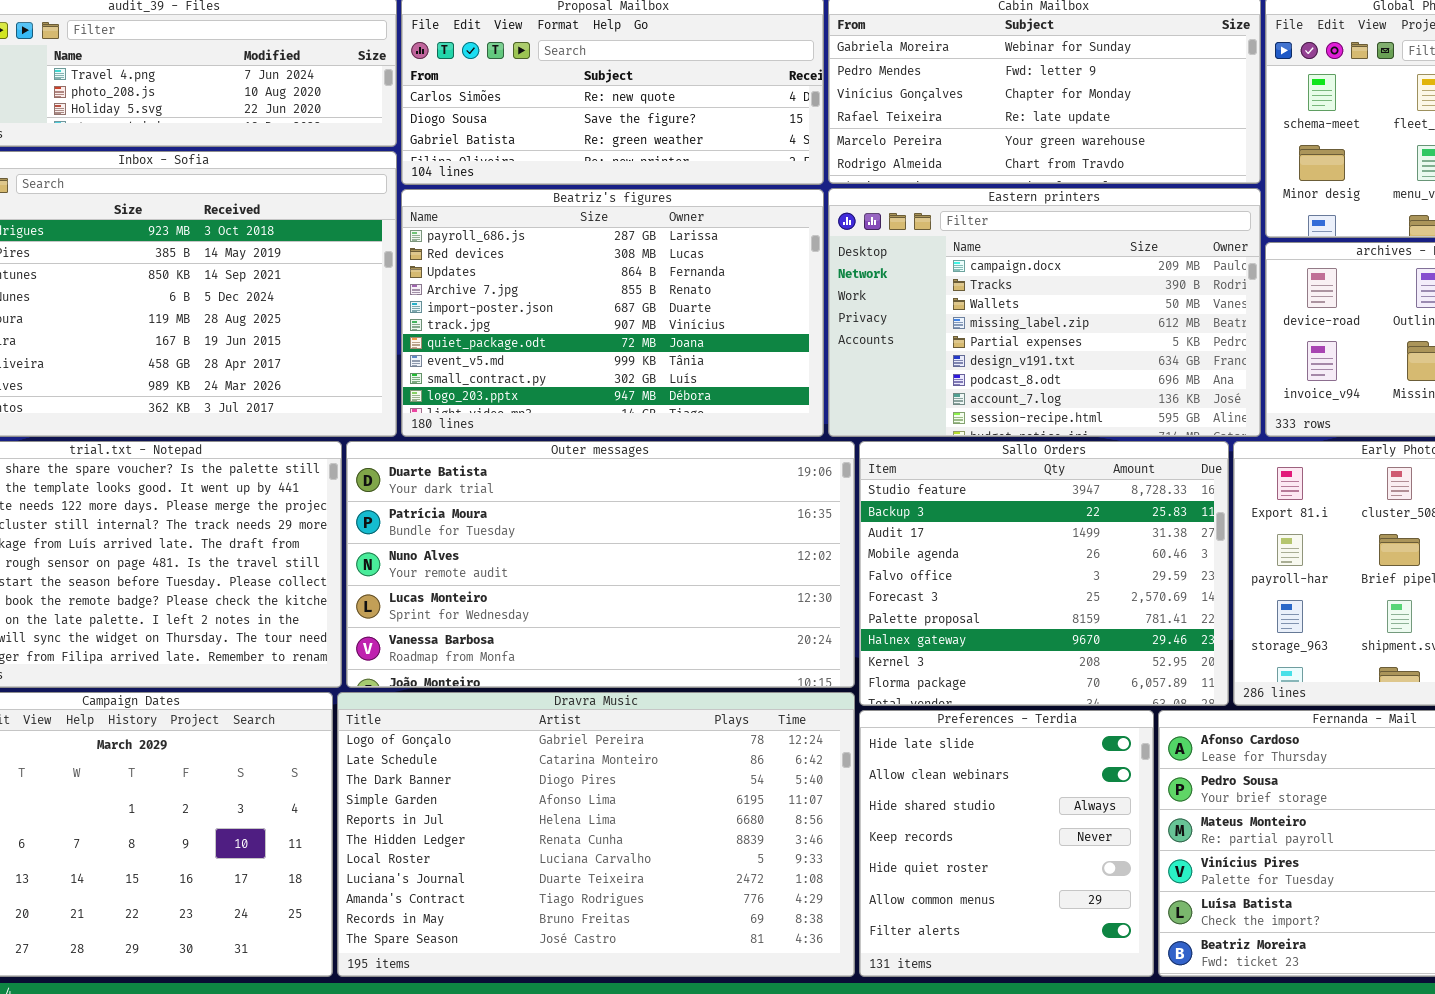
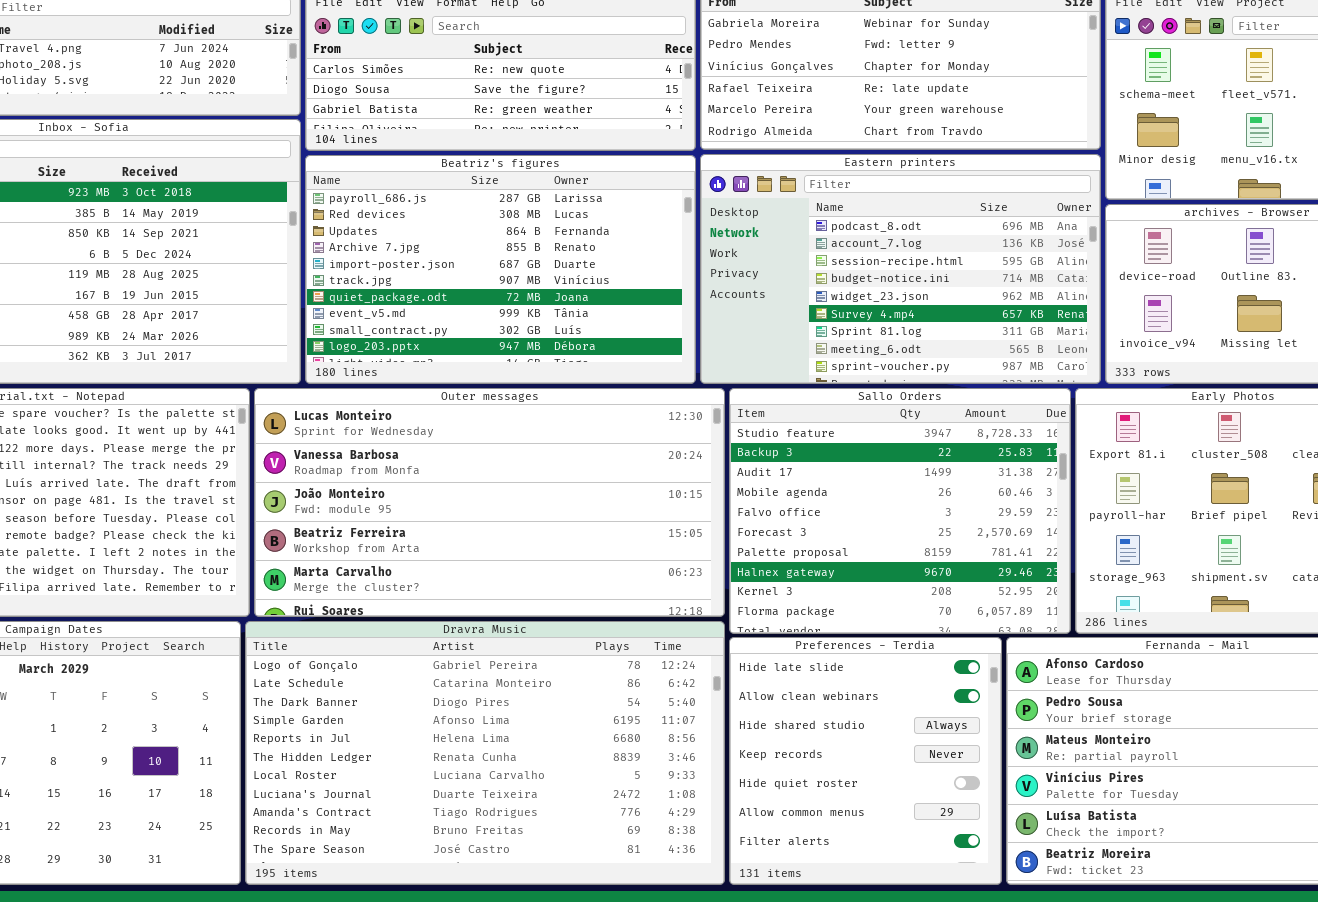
Eastern printers: [828,188,1261,437] -> [700,154,1101,384], scrolled down 6 rows
Outer messages: [346,441,855,688] -> [254,388,725,617], scrolled down 3 rows

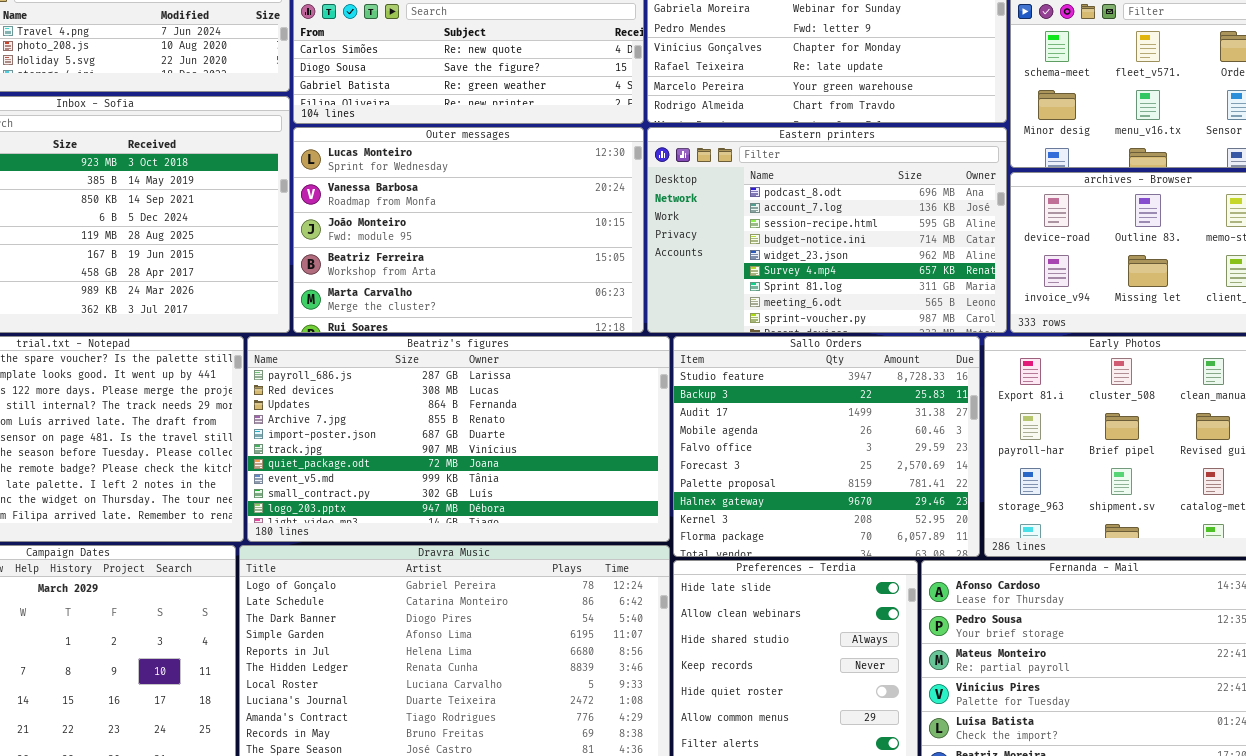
Beatriz's figures: [305,155,696,384] -> [247,336,670,542], moved, resized
Outer messages: [254,388,725,617] -> [293,127,644,333], moved, resized

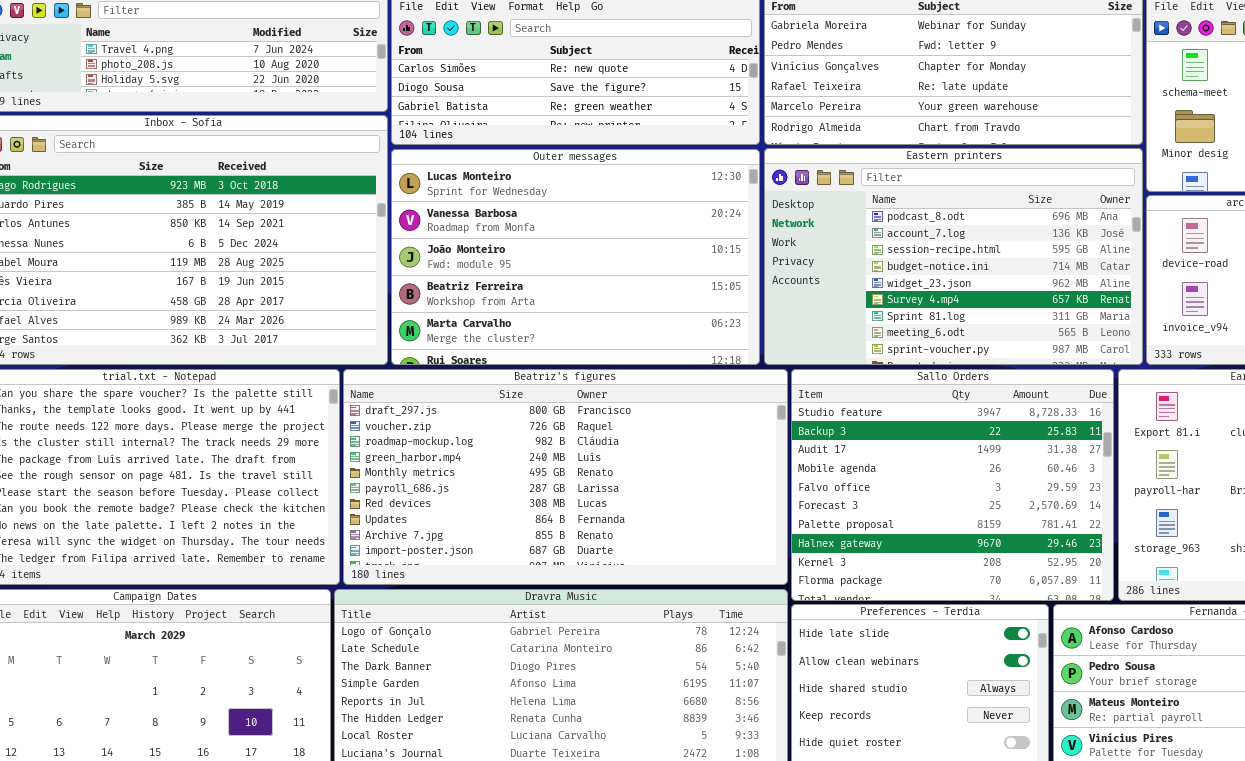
Beatriz's figures: [247,336,670,542] -> [343,369,788,585], scrolled up 5 rows

